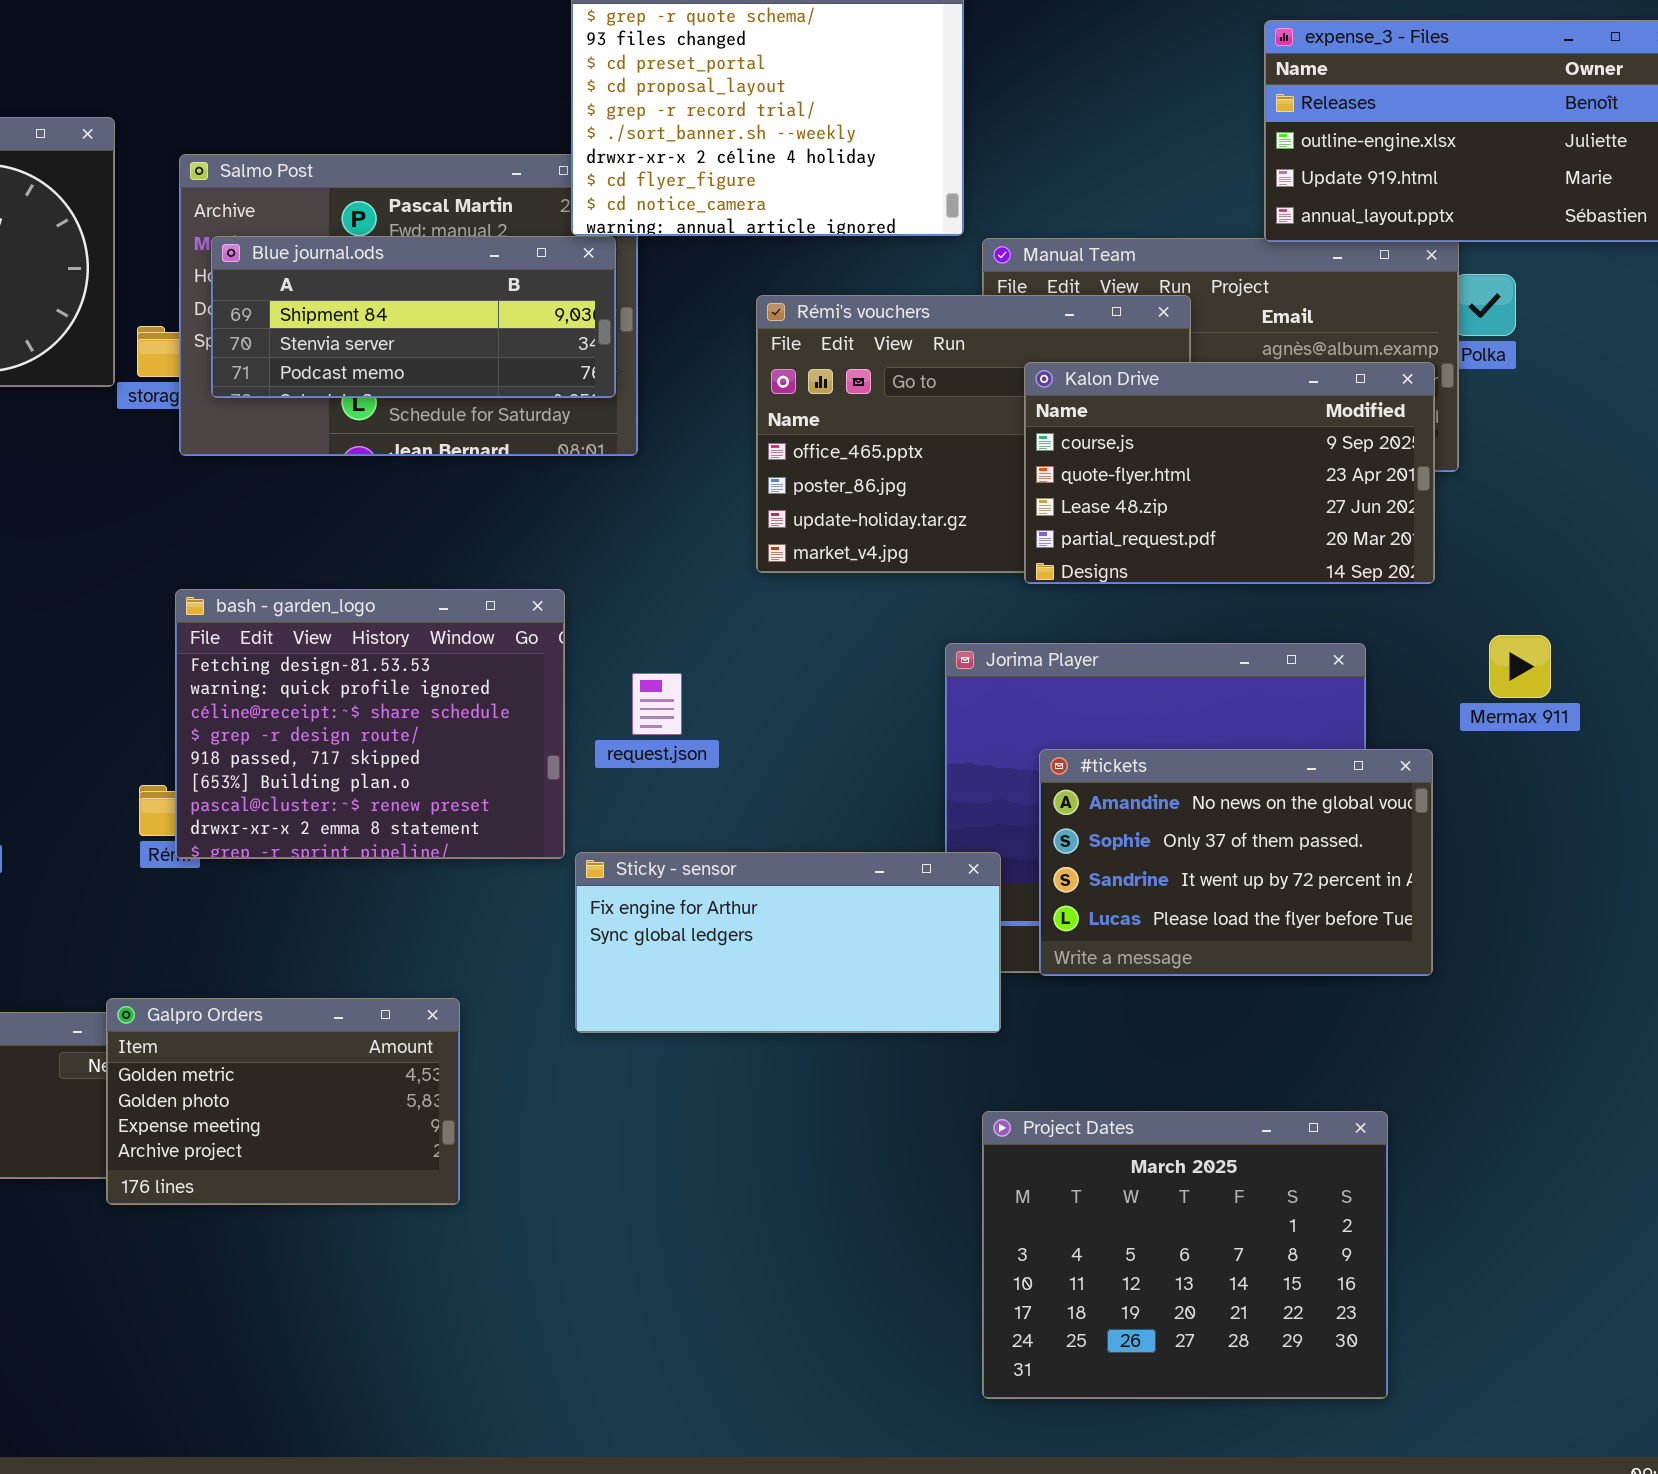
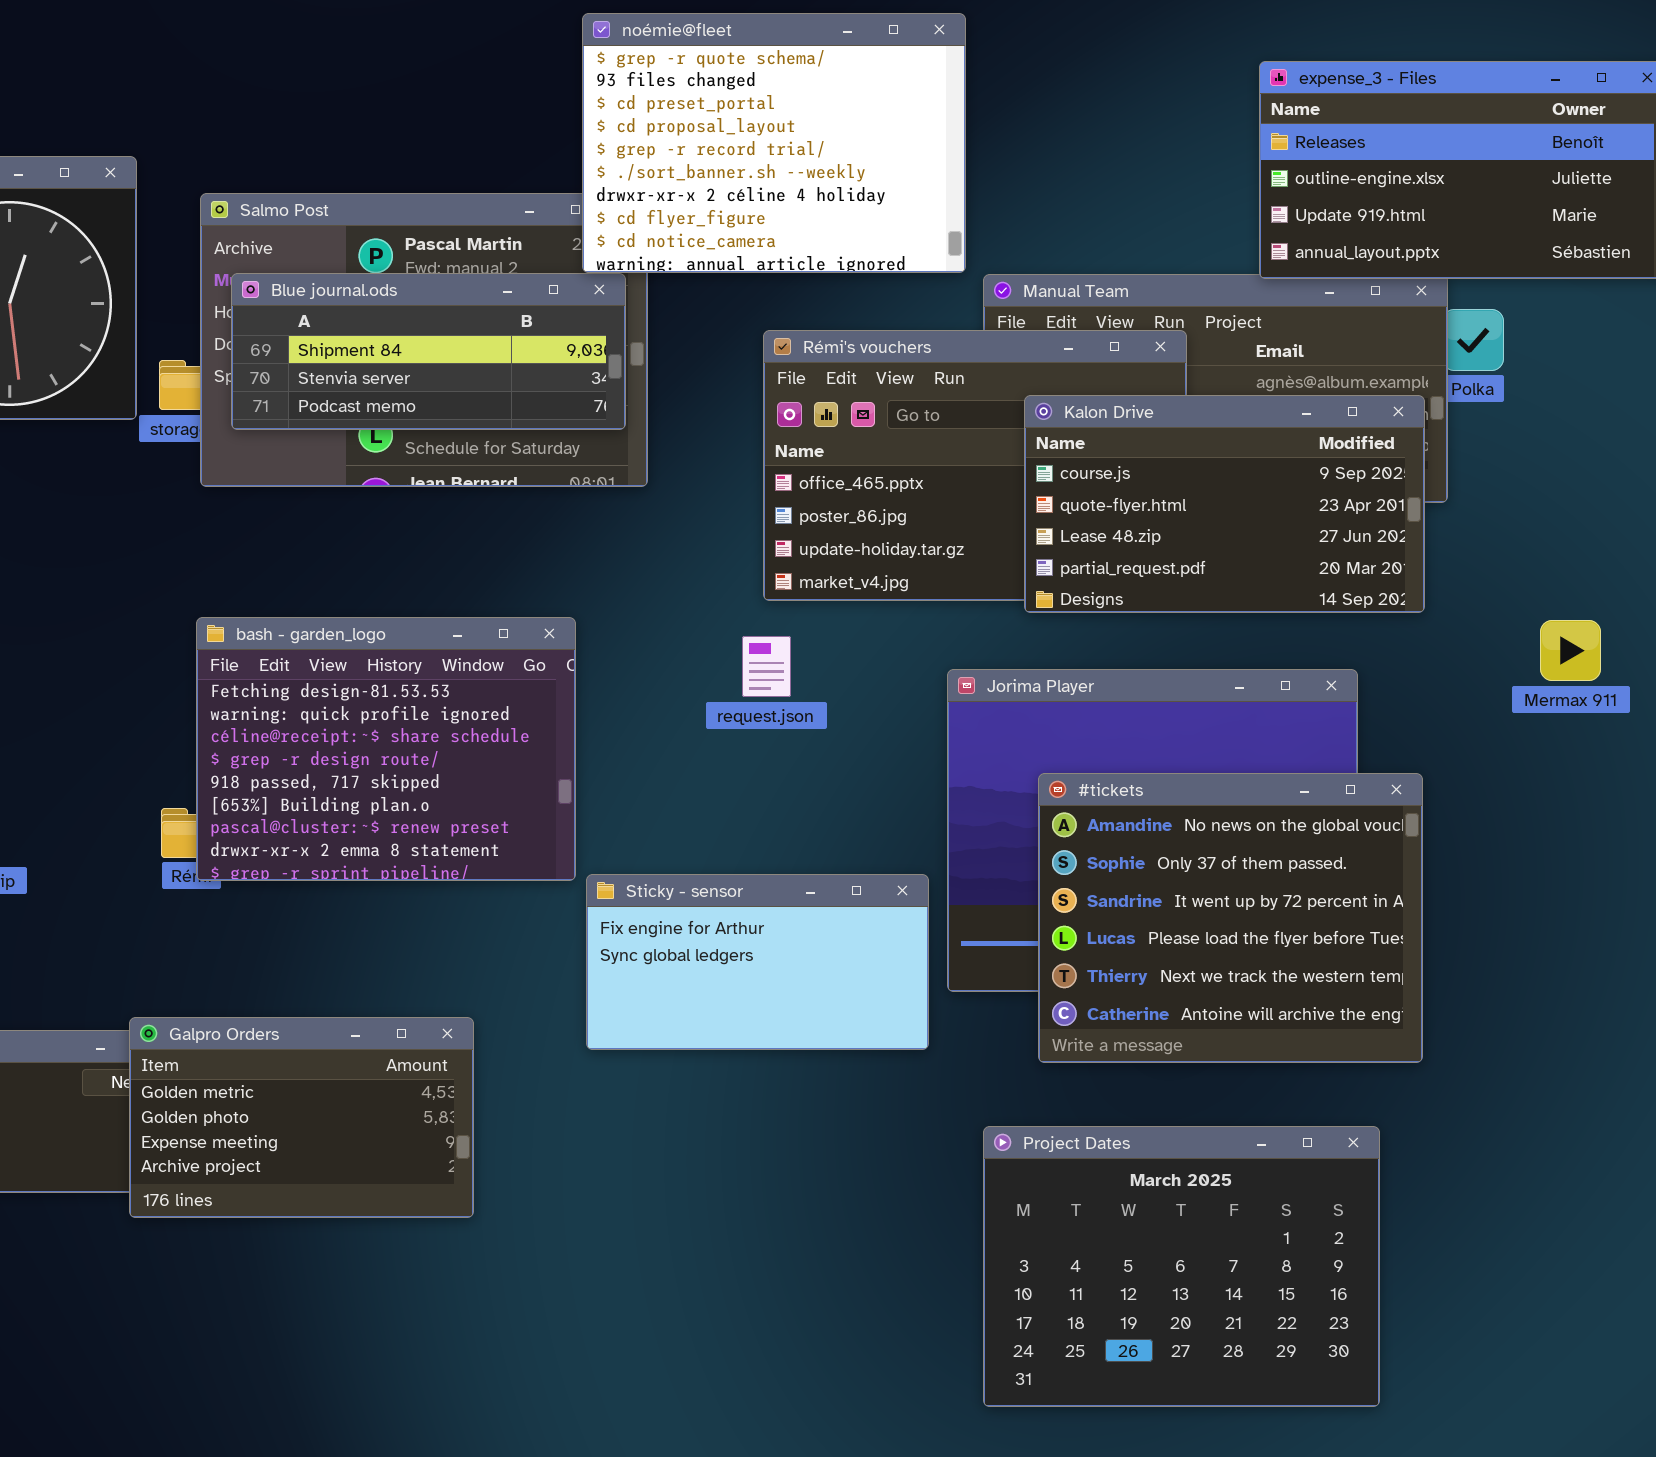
Mermax 911: [1489,635,1551,698] -> [1540,620,1601,681], moved
request.json: [632,673,682,735] -> [742,636,791,697], moved
#tickets: [1039,749,1433,976] -> [1038,773,1423,1063], resized
Sticky - sensor: [575,852,1001,1033] -> [586,874,929,1050], resized

